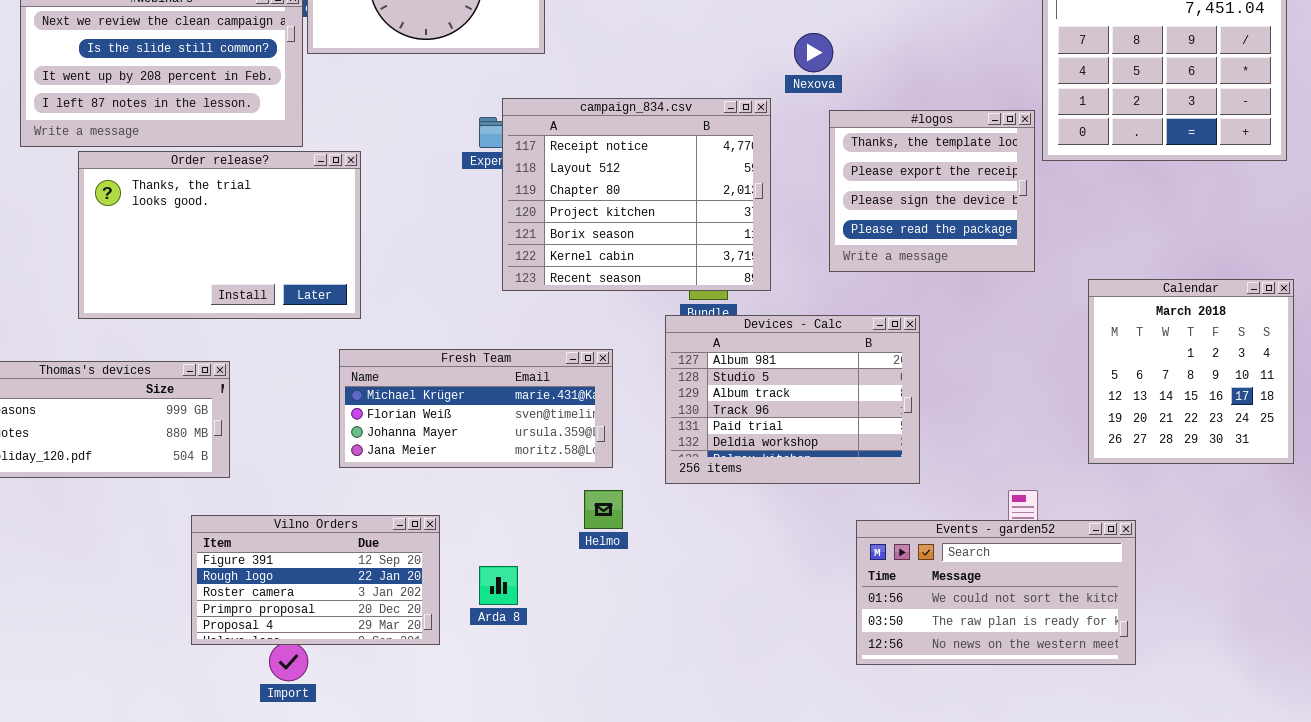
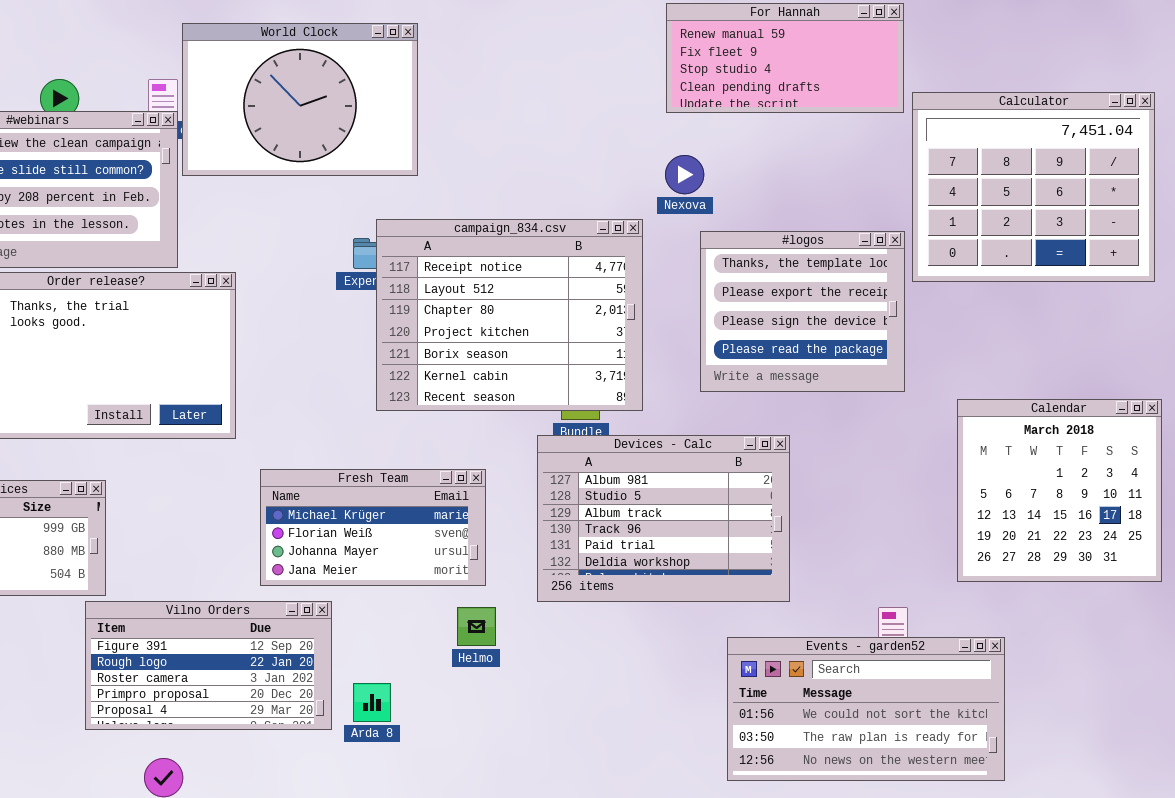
Fresh Team: [339,349,613,468] -> [260,469,486,586], resized
Vilno Orders: [191,515,440,645] -> [85,601,332,730], moved

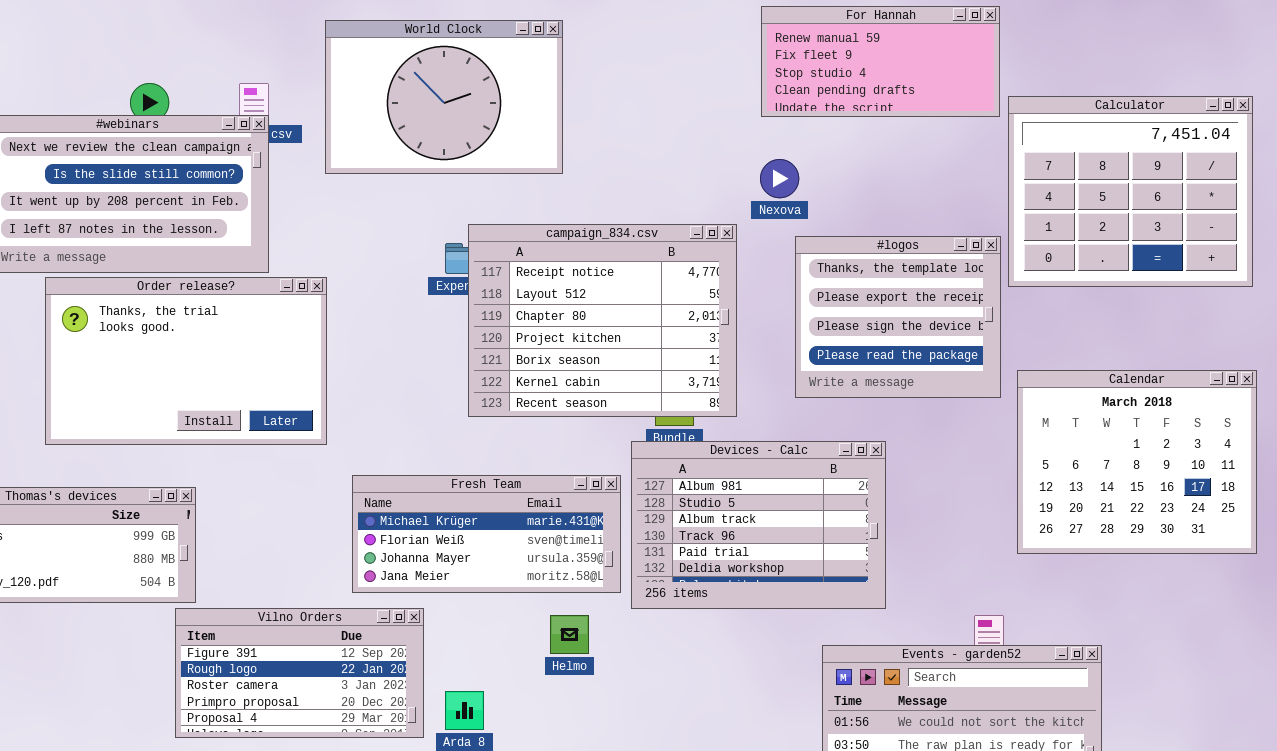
World Clock: [182,23,418,176] -> [325,20,563,174], moved
Calendar: [957,399,1162,582] -> [1017,370,1257,554], moved, resized
Fresh Team: [260,469,486,586] -> [352,475,621,593], resized

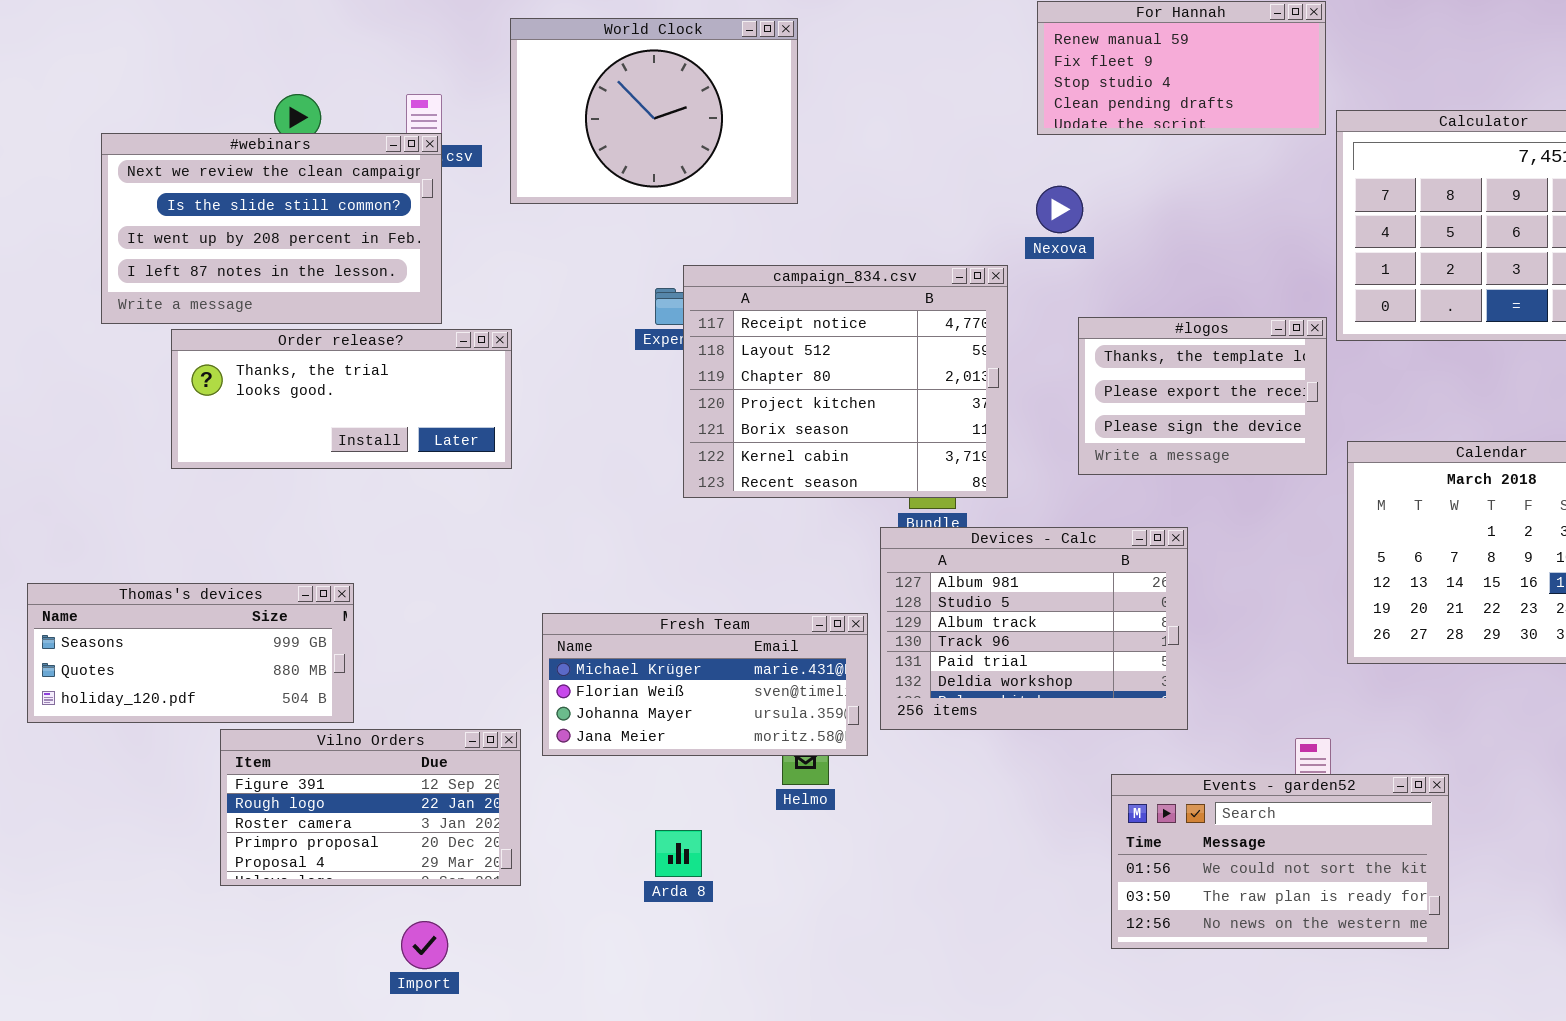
#logos: [795,236,1001,398] -> [1078,317,1327,475], resized
Order release?: [45,277,327,445] -> [171,329,512,469], resized
Fresh Team: [352,475,621,593] -> [542,613,868,756], moved
Vilno Orders: [175,608,424,738] -> [220,729,521,886], moved

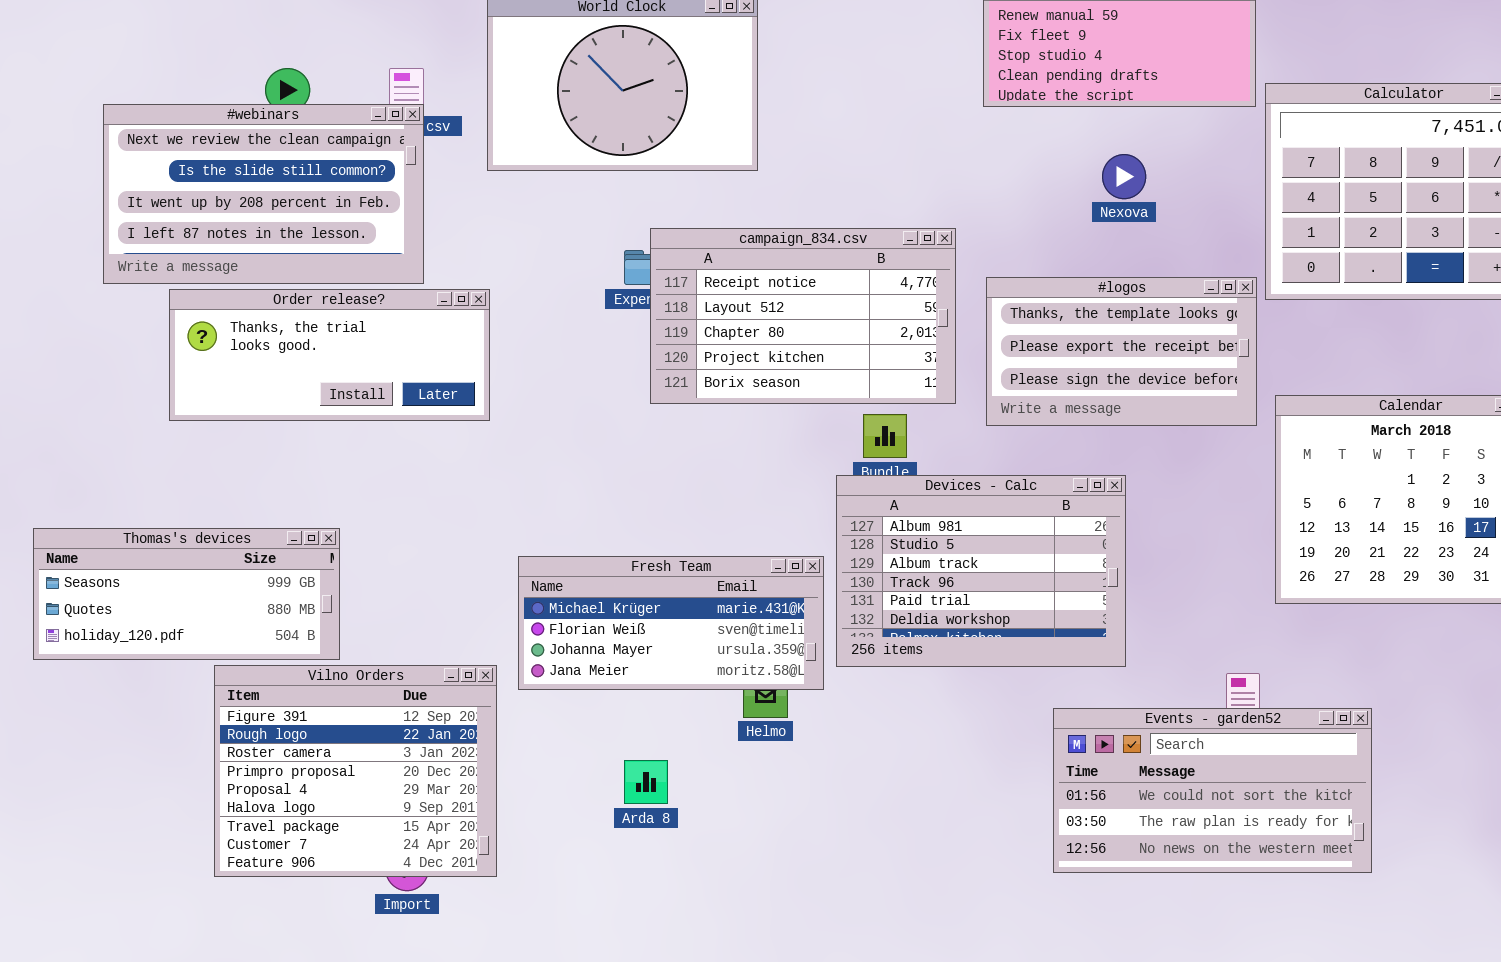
Nexova: [1036,186,1083,233] -> [1102,154,1146,199], moved
campaign_834.csv: [683,265,1008,498] -> [650,228,956,404], resized
#logos: [1078,317,1327,475] -> [986,277,1257,426], resized
Vilno Orders: [220,729,521,886] -> [214,665,497,877], resized

